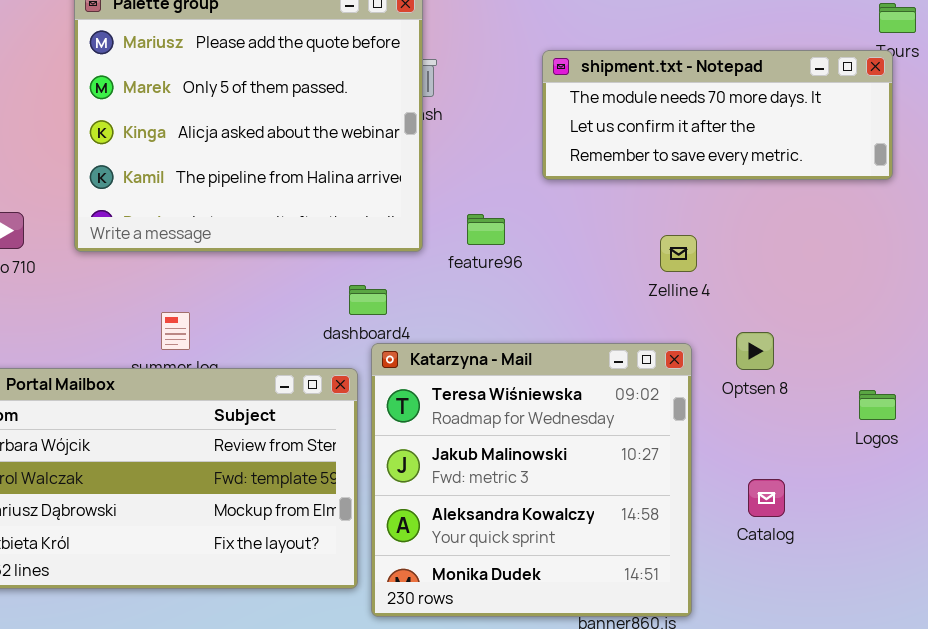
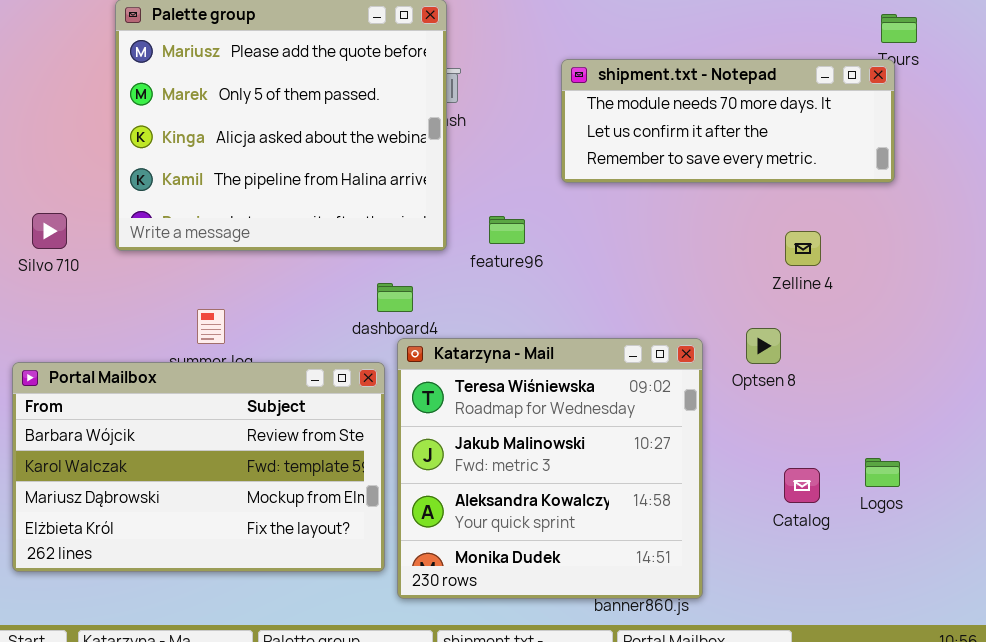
Zelline 4: [660,235,697,272] -> [785,231,821,266], moved
Logos: [859,390,896,420] -> [865,458,900,487], moved
Catalog: [748,479,785,517] -> [784,468,820,503], moved

